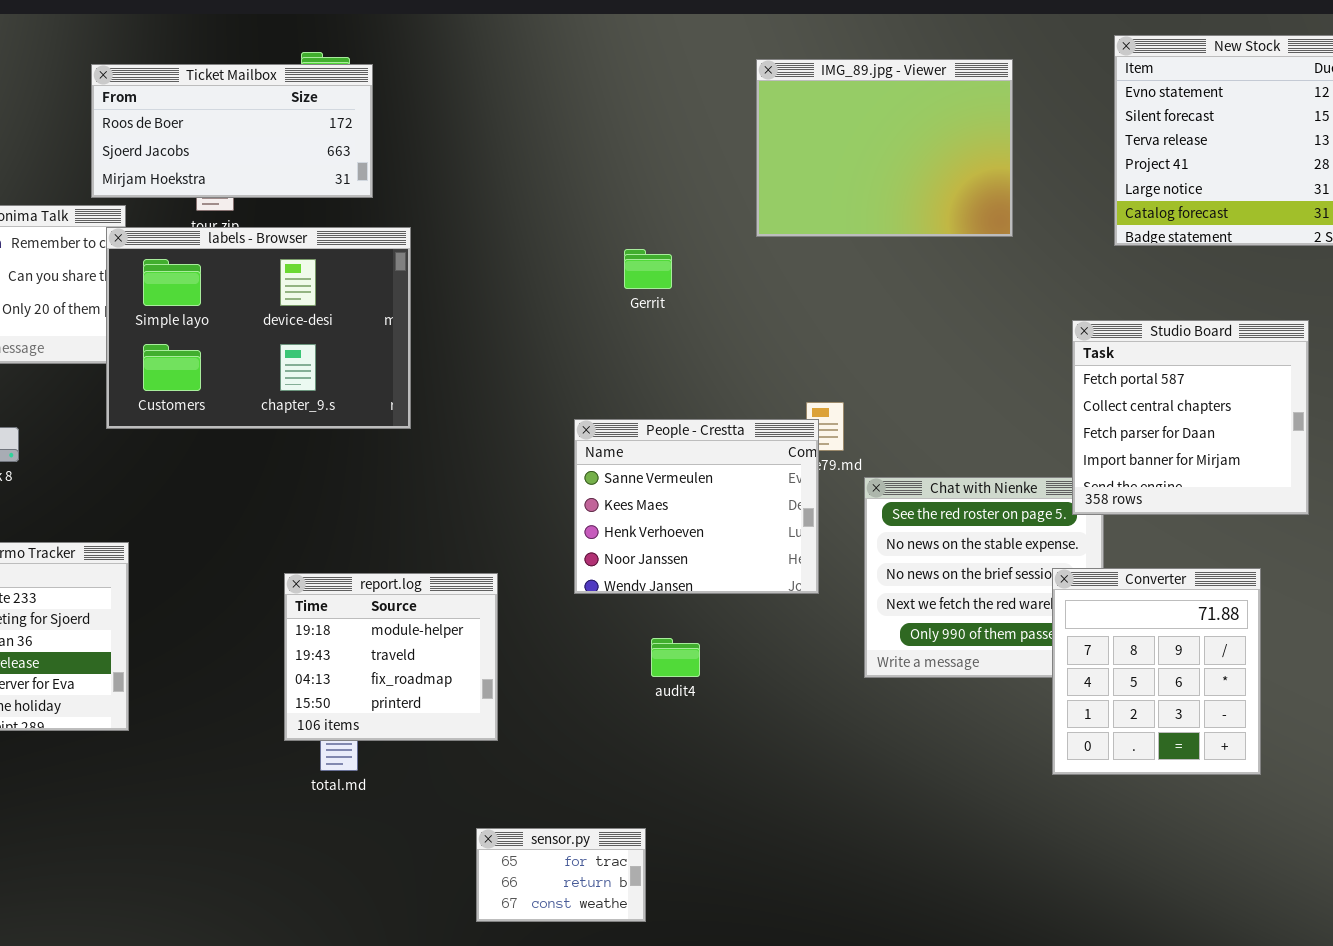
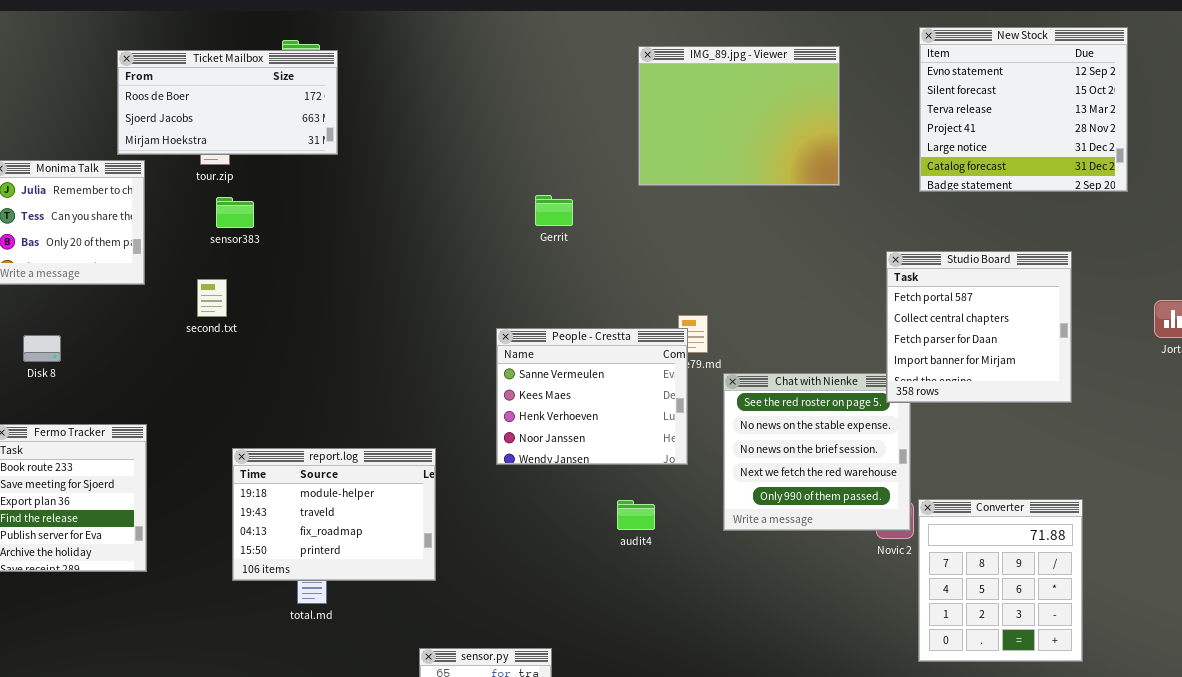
labels - Browser: [106,227,411,429] -> none, closed
Converter: [1052,568,1261,775] -> [918,499,1083,662], moved
report.log: [284,573,498,741] -> [232,448,436,581], resized
audit4: [651,638,700,677] -> [617,500,655,530], moved

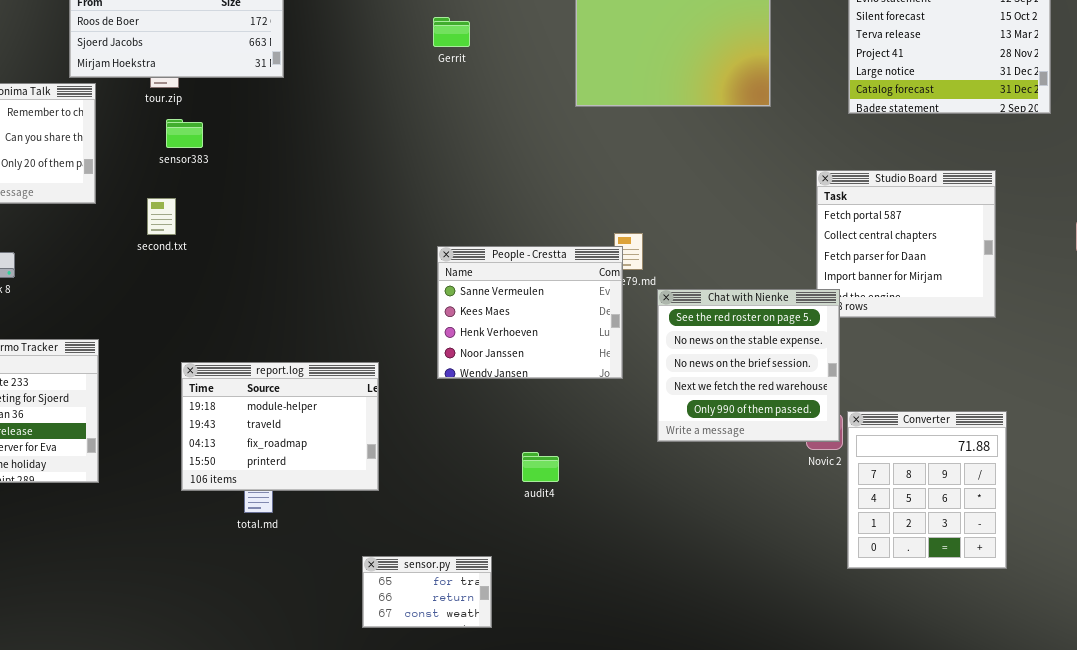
Gerrit: [535,195,573,226] -> [433,17,470,47], moved
Chat with Nienke: [723,373,911,531] -> [657,289,840,442], raised
audit4: [617,500,655,530] -> [522,452,559,482], moved

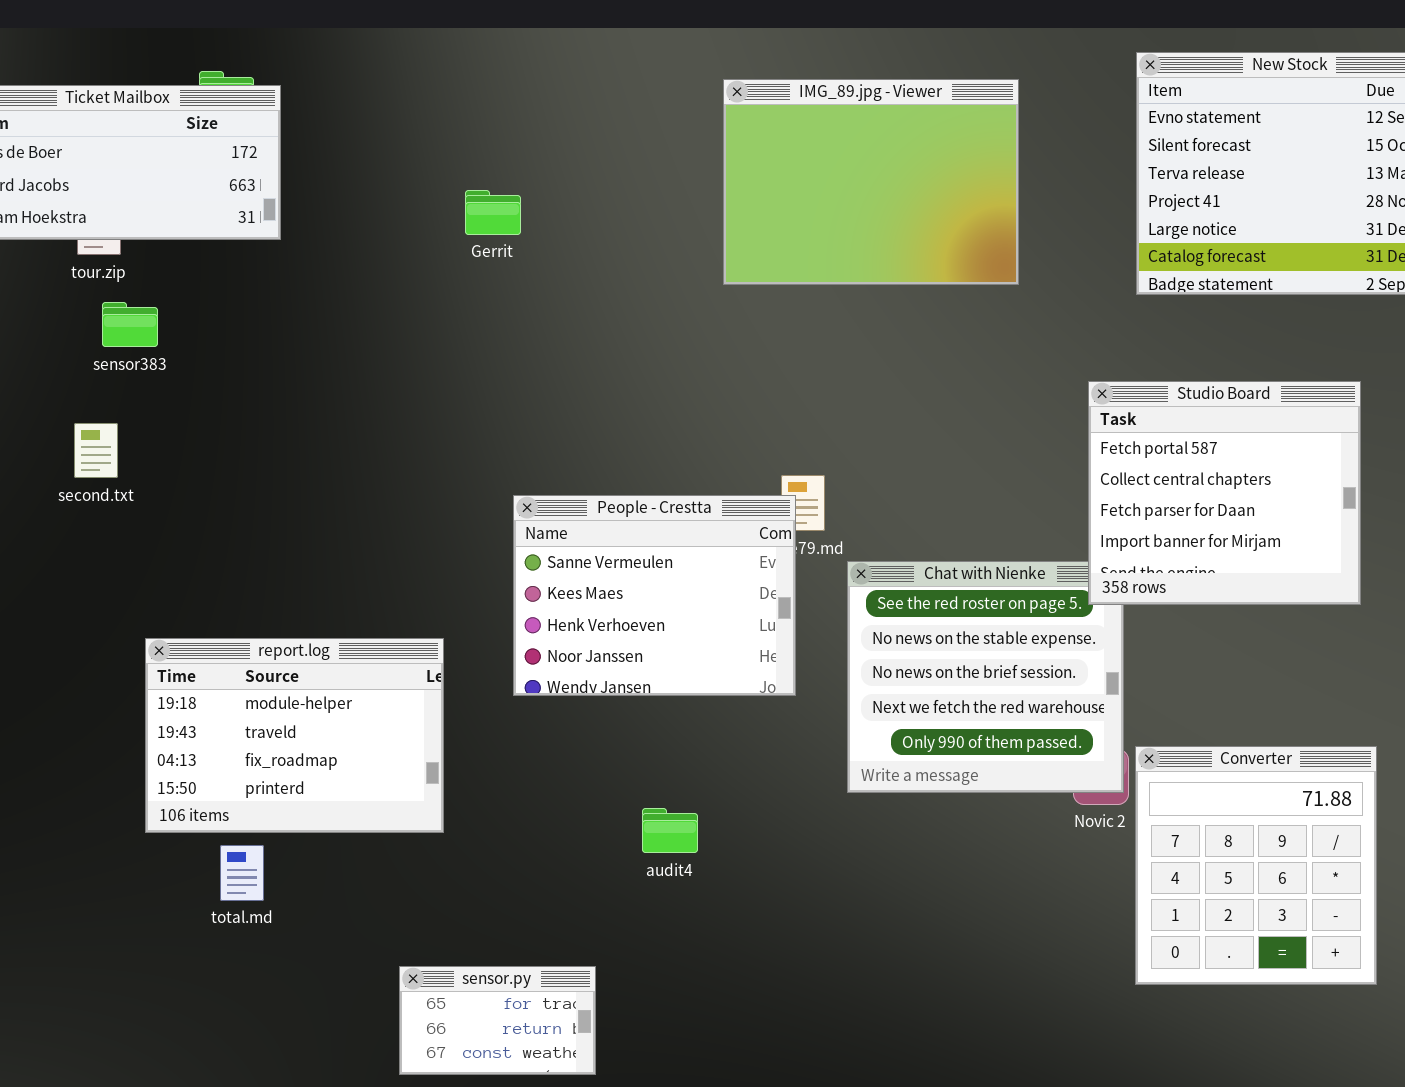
Gerrit: [433,17,470,47] -> [465,190,521,235], moved
Studio Board: [816,170,996,318] -> [1088,381,1361,605], raised
report.log: [181,362,379,491] -> [145,638,444,833], moved

